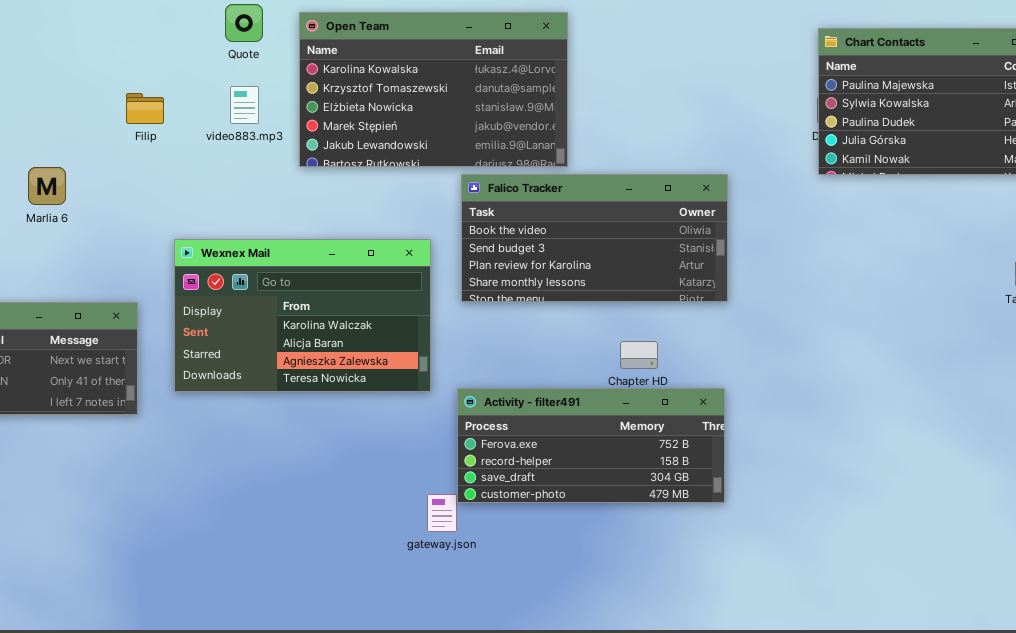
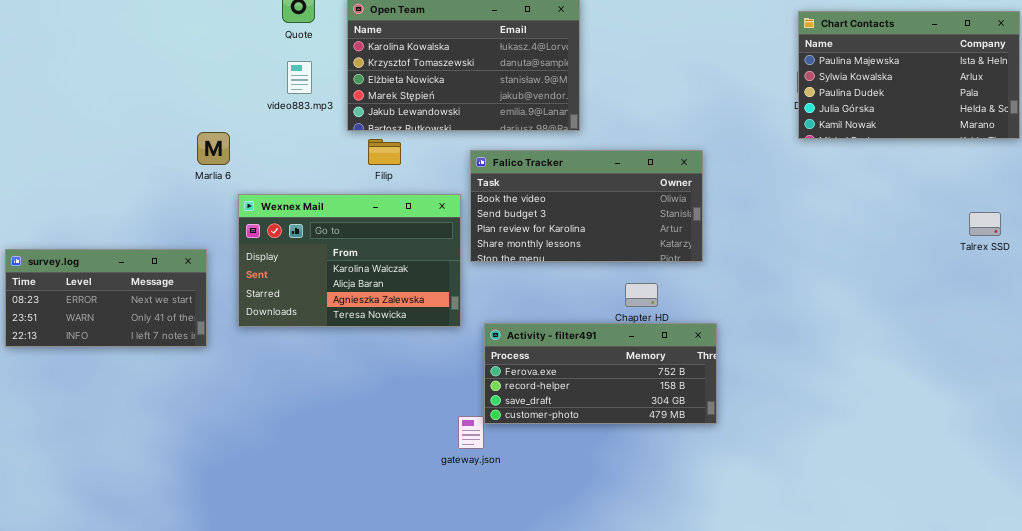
Filip: [126,93,164,124] -> [368,139,401,165], moved
Marlia 6: [28,167,66,205] -> [197,132,230,165], moved
Falico Tracker: [461,174,728,302] -> [470,150,703,262], moved

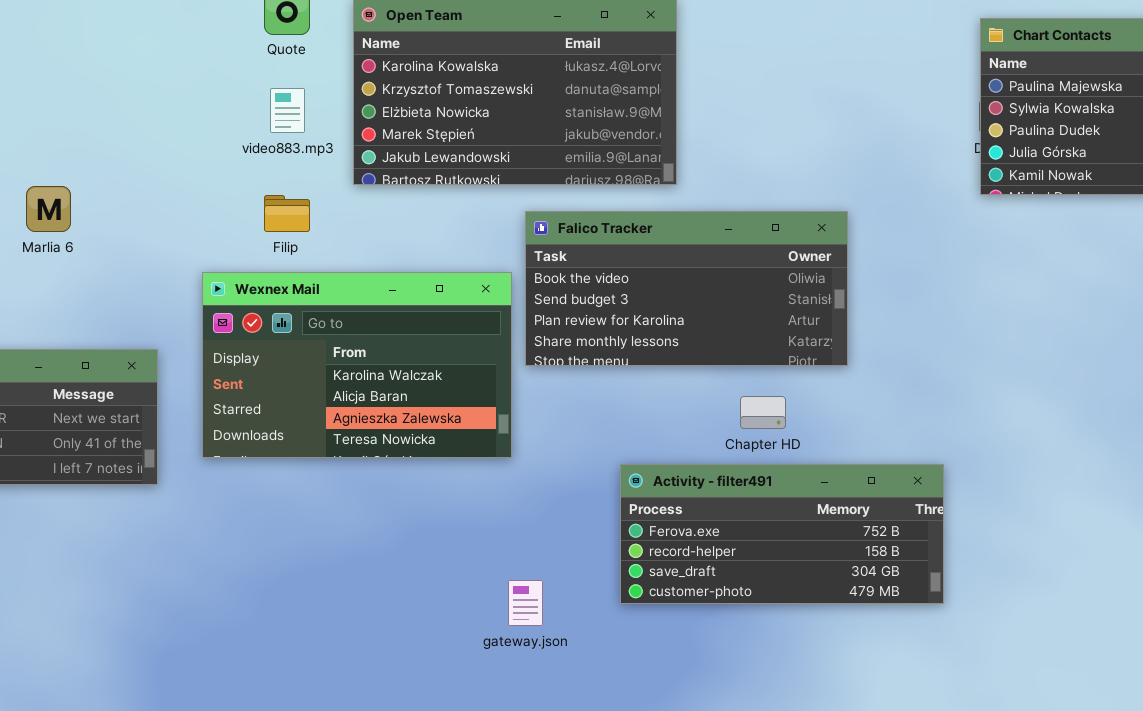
Marlia 6: [197,132,230,165] -> [26,186,71,232], moved
Filip: [368,139,401,165] -> [264,195,310,232], moved
Activity - filter491: [484,323,717,424] -> [620,464,944,604], moved

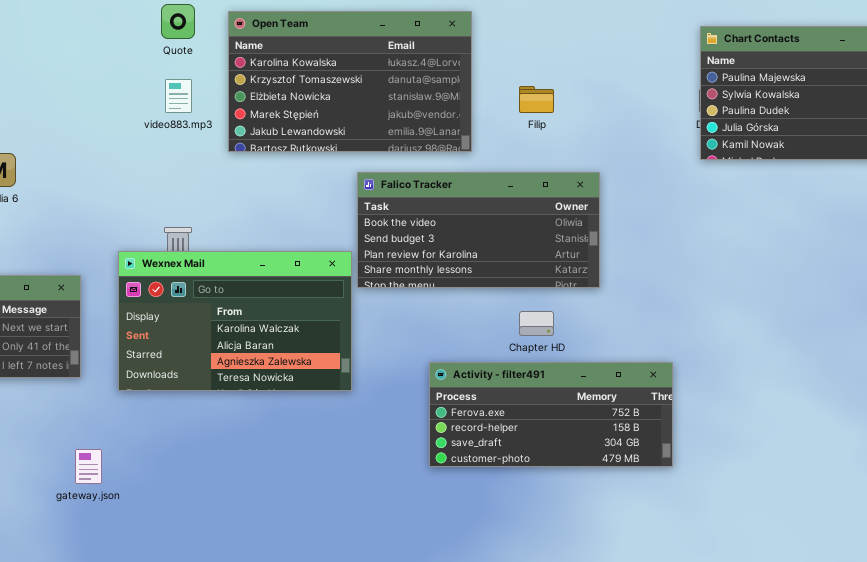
Filip: [264,195,310,232] -> [519,86,554,113], moved
Wexnex Mail: [202,272,512,458] -> [118,251,352,391], moved
gateway.json: [508,580,543,626] -> [75,449,102,484], moved

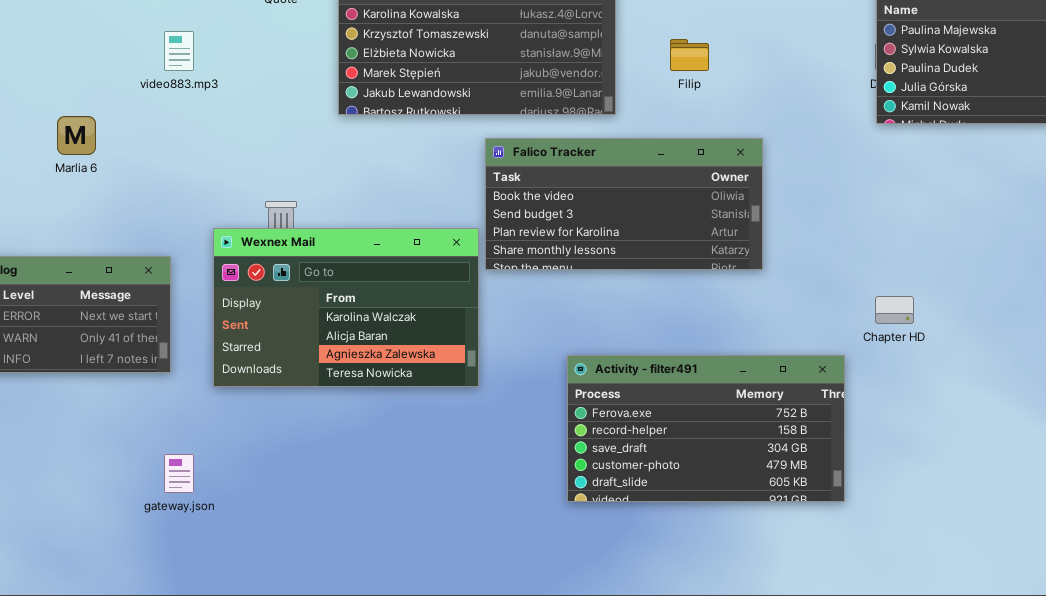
video883.mp3: [165,79,192,113] -> [164,31,194,71], moved
Chapter HD: [519,311,554,336] -> [875,296,914,324], moved
Activity - filter491: [429,362,673,467] -> [567,355,845,502], resized

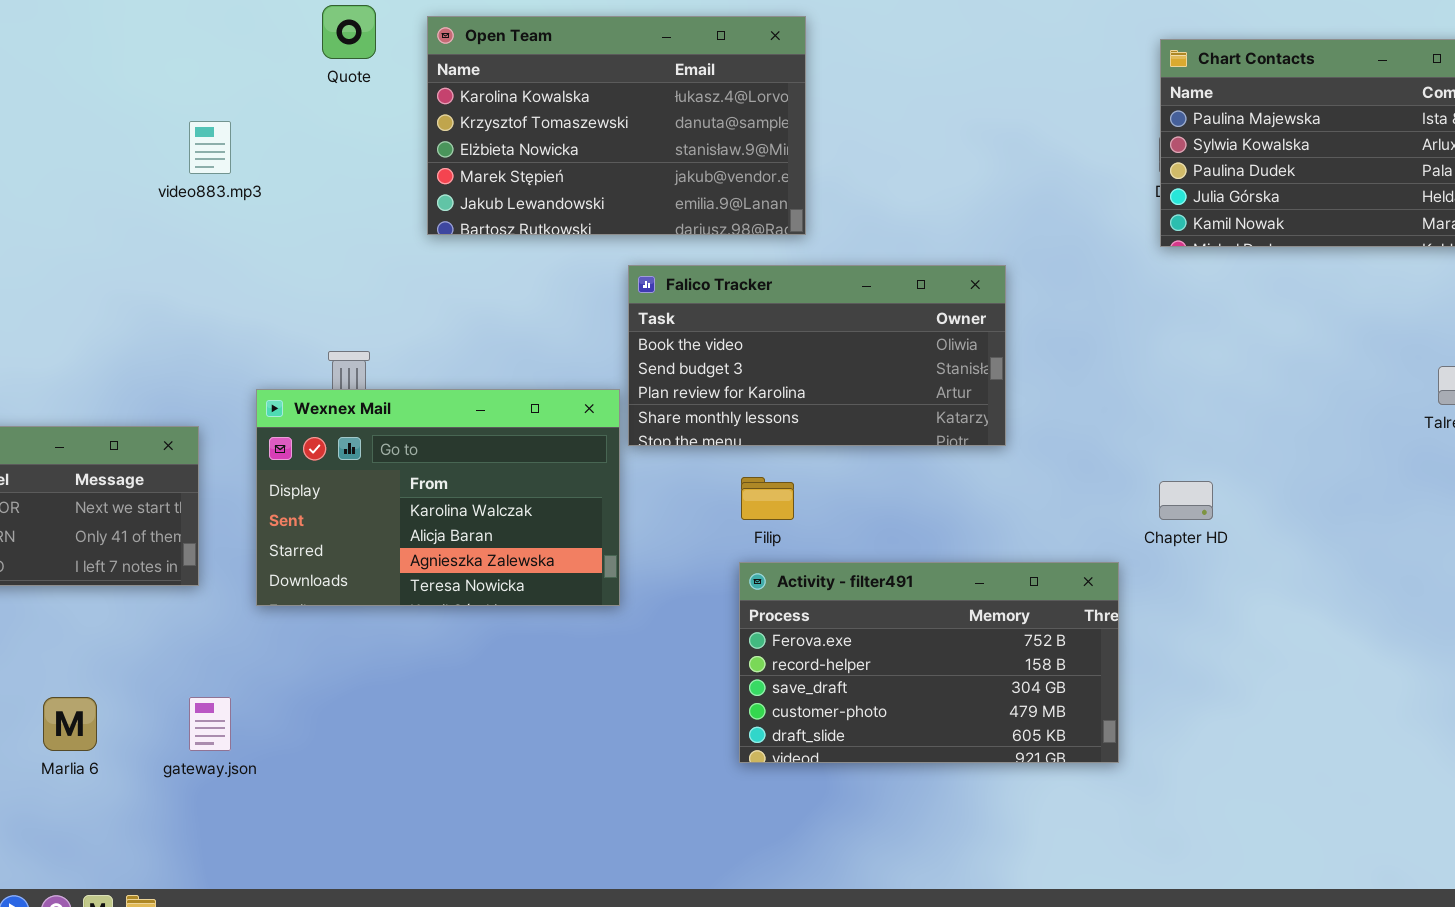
Filip: [670,39,709,71] -> [741,477,794,520], moved
Marlia 6: [57,116,96,155] -> [43,697,97,751], moved

